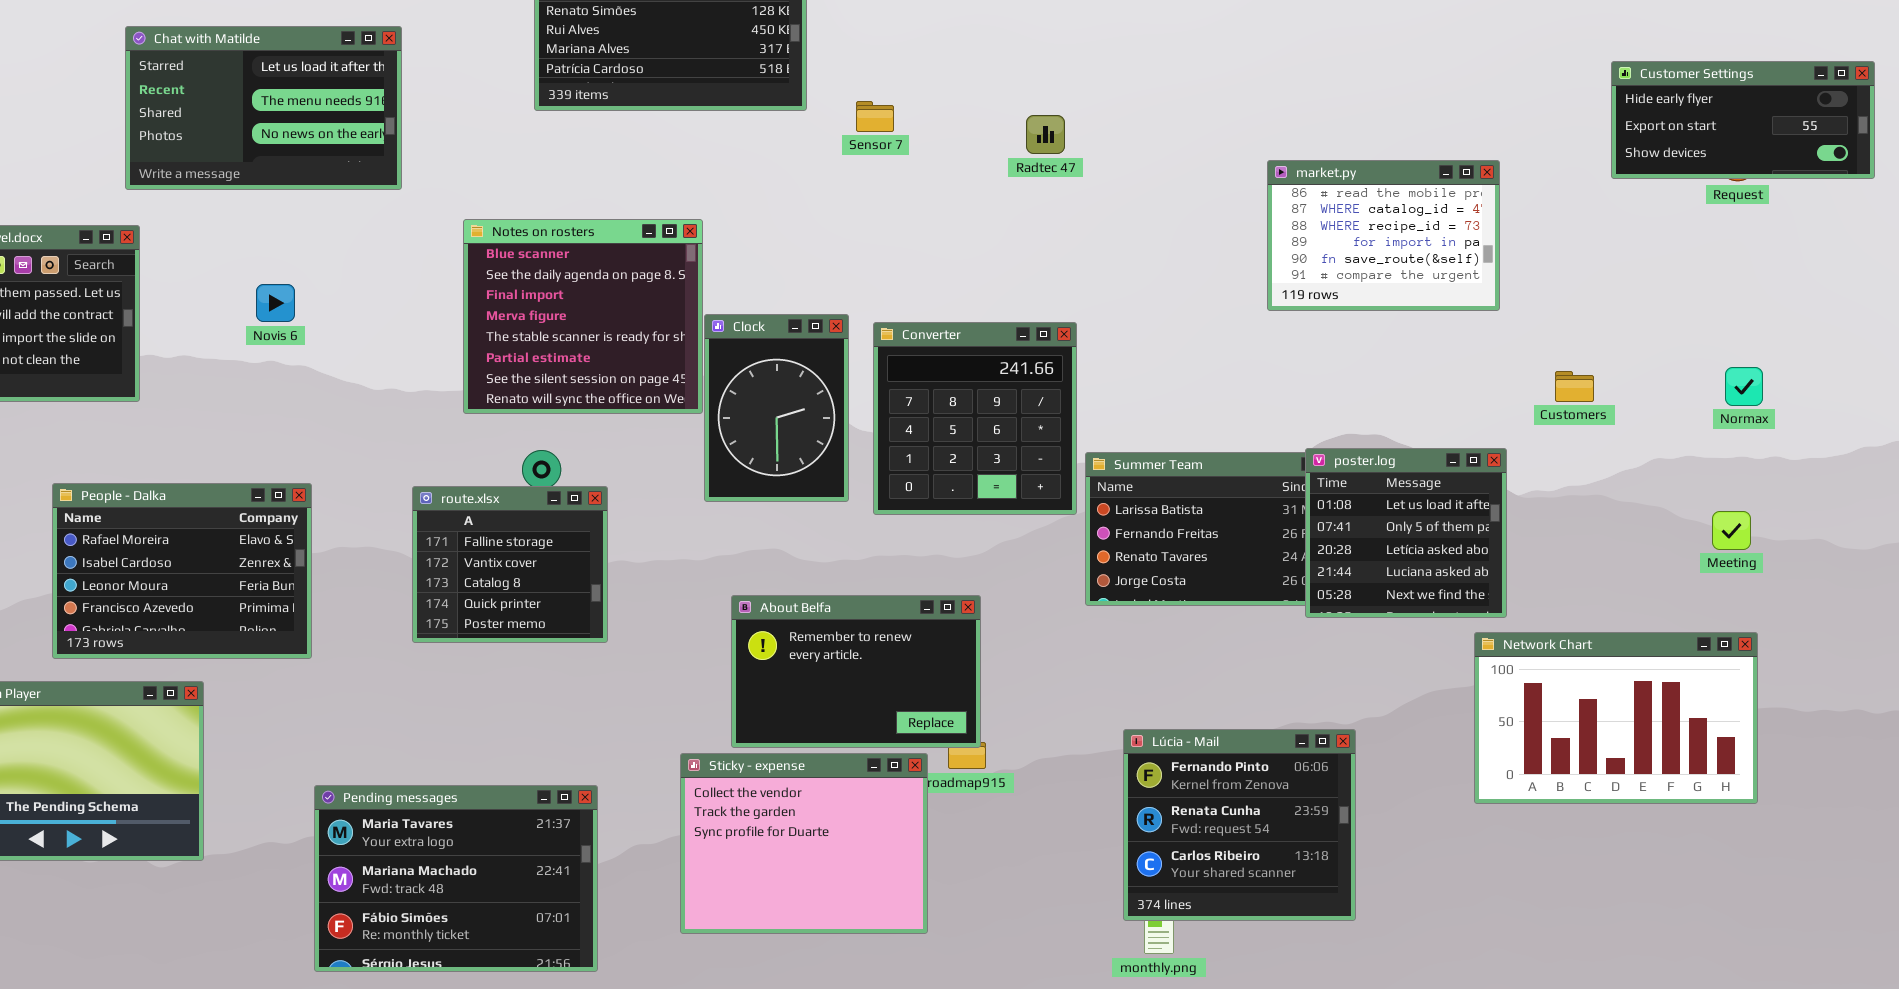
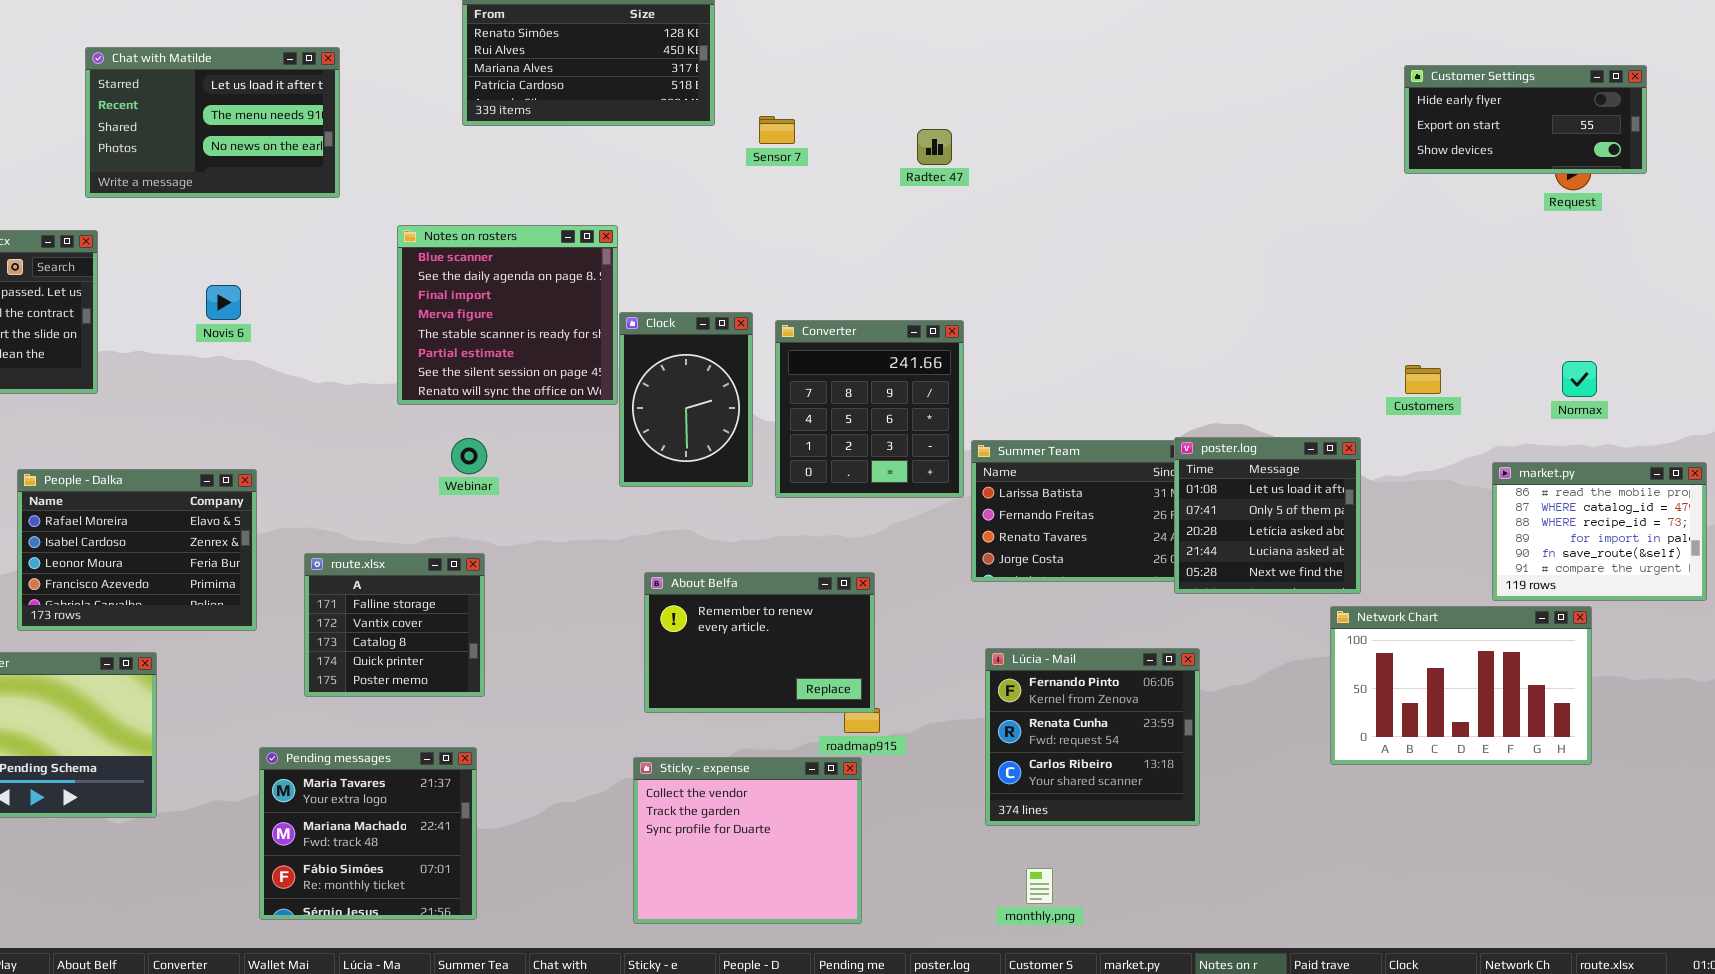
Customer Settings: [1611,61,1875,179] -> [1404,65,1647,174], moved
market.py: [1267,160,1500,311] -> [1492,462,1707,601], moved
route.xlsx: [412,486,608,643] -> [304,553,485,697], moved
Lúcia - Mail: [1123,729,1356,921] -> [985,648,1200,826], moved
Sticky - expense: [680,753,928,934] -> [633,757,862,924], moved
Pending messages: [314,785,598,972] -> [259,747,477,920], resized

